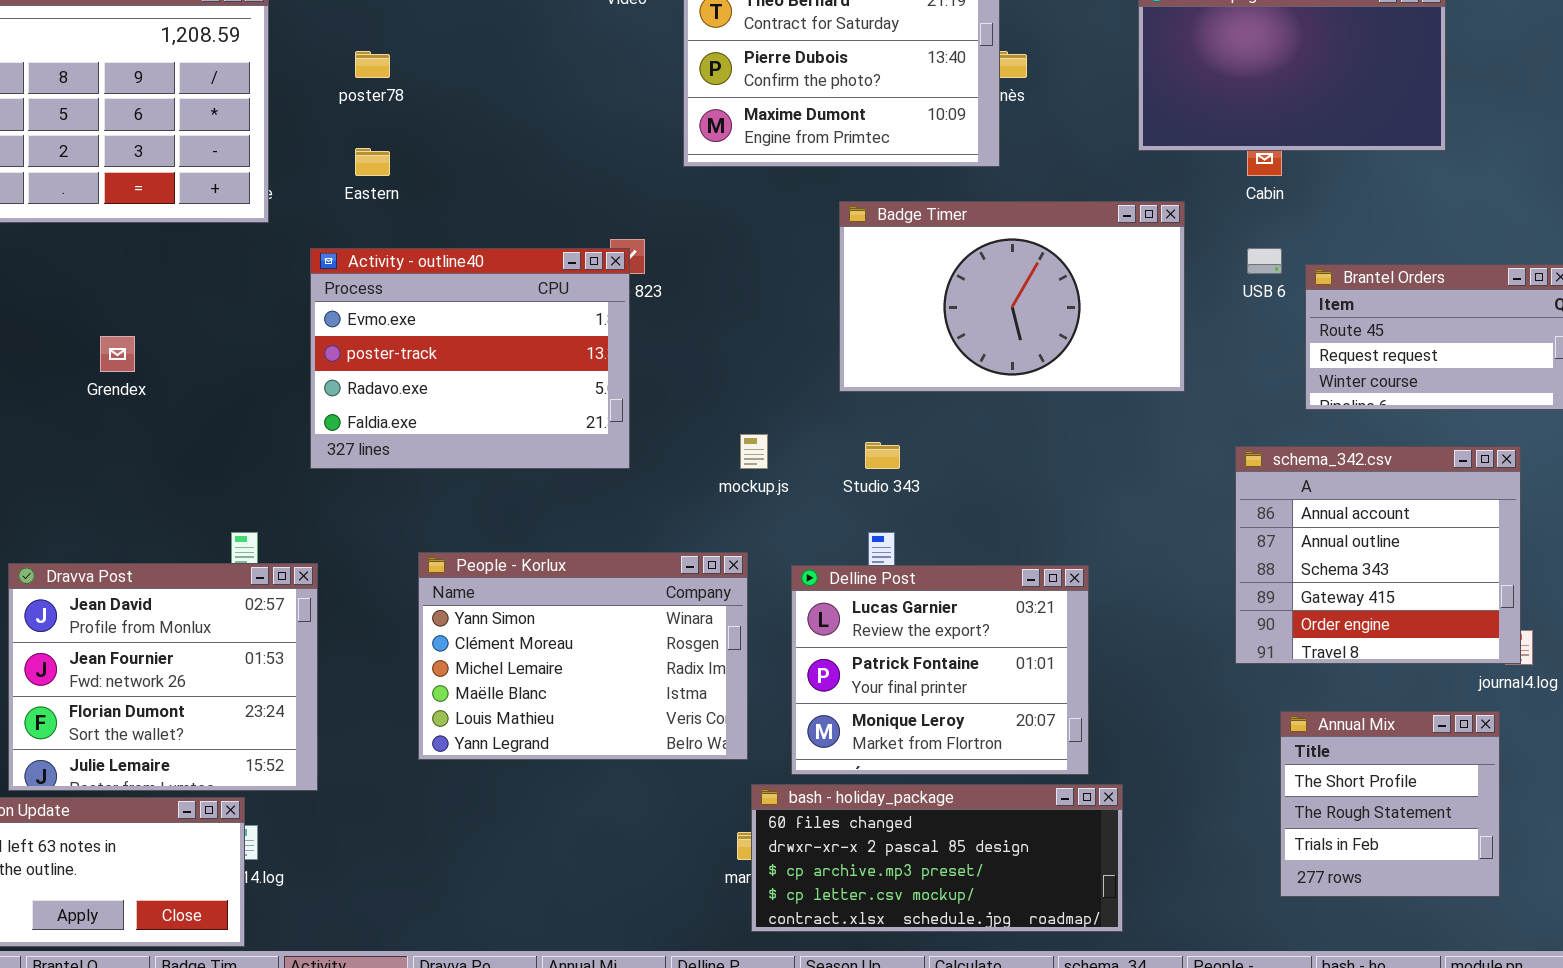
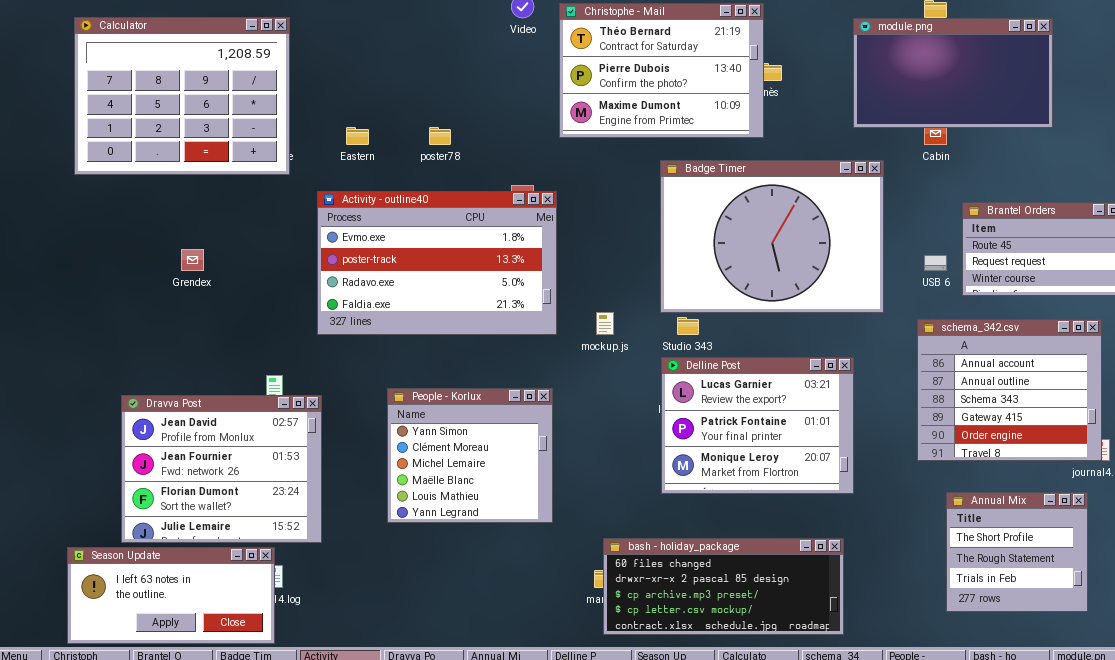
poster78: [355,51,390,78] -> [429,127,451,145], moved
Badge Timer: [839,201,1185,392] -> [660,160,884,313], resized
Activity - outline40: [310,248,630,469] -> [317,191,557,335], resized
USB 6: [1247,248,1282,274] -> [924,255,947,271], moved
People - Korlux: [418,552,748,760] -> [387,388,553,523], resized
Delline Post: [791,565,1089,775] -> [661,357,854,494], moved

